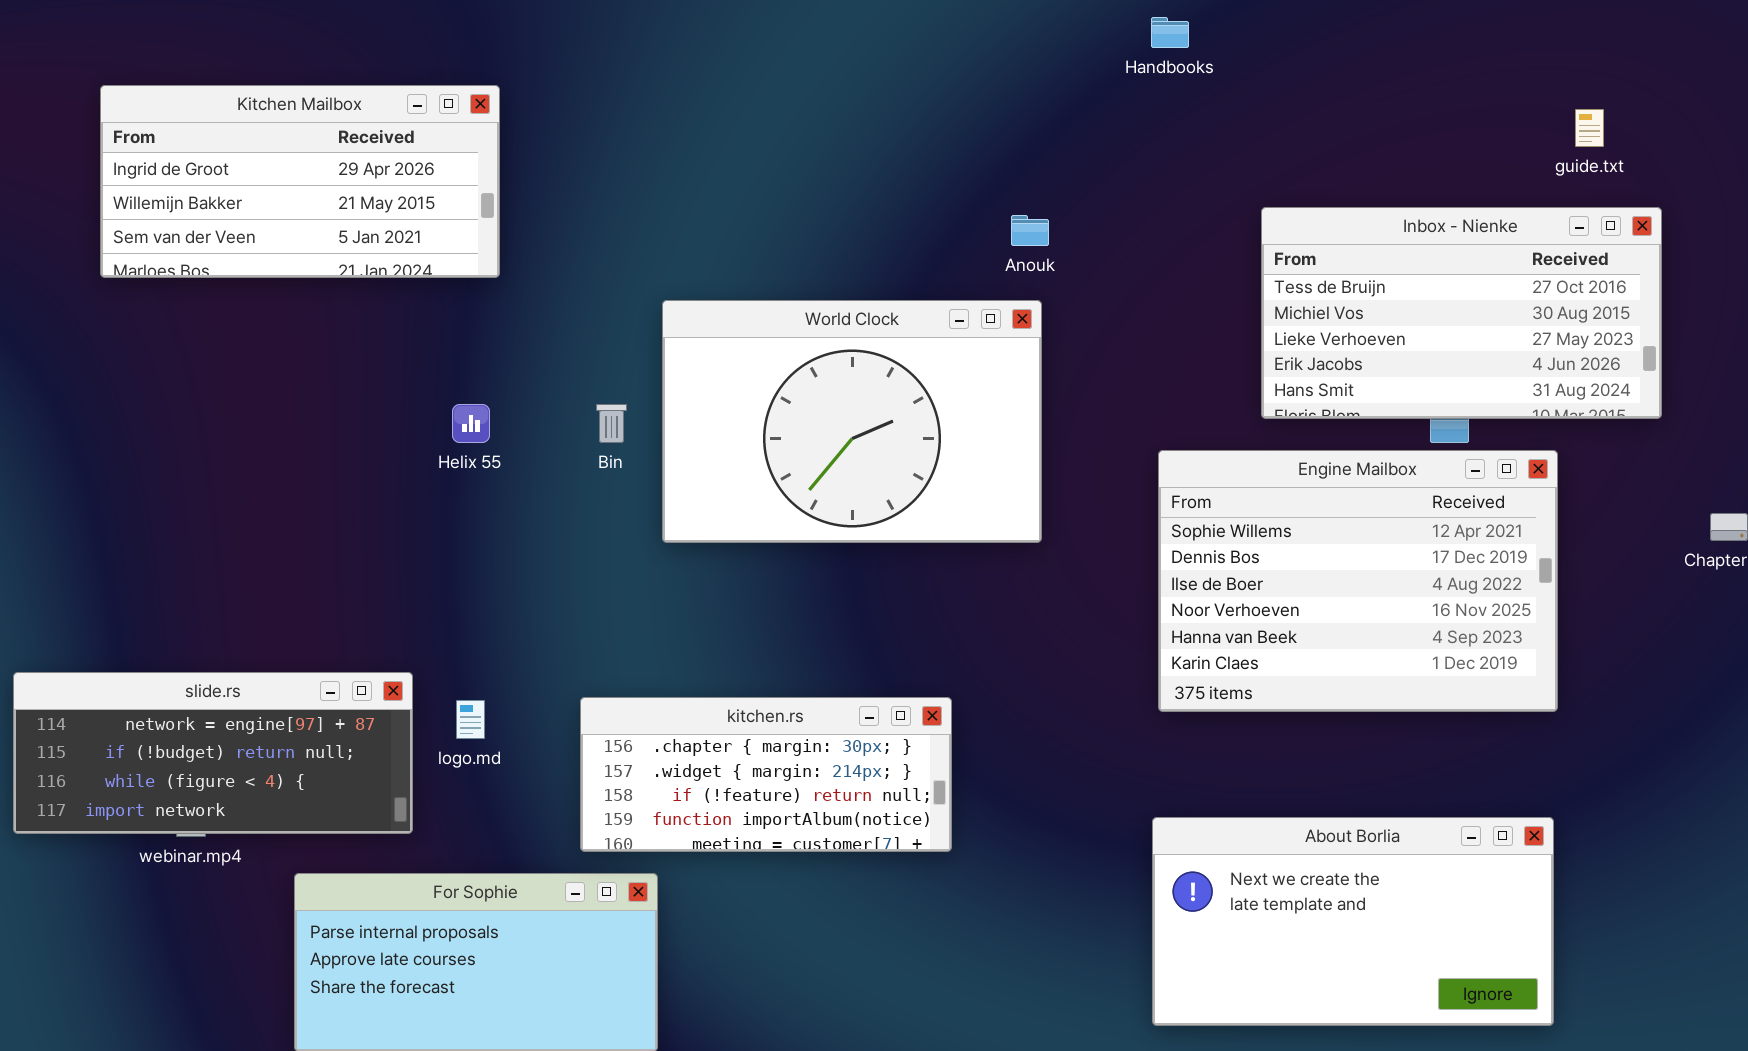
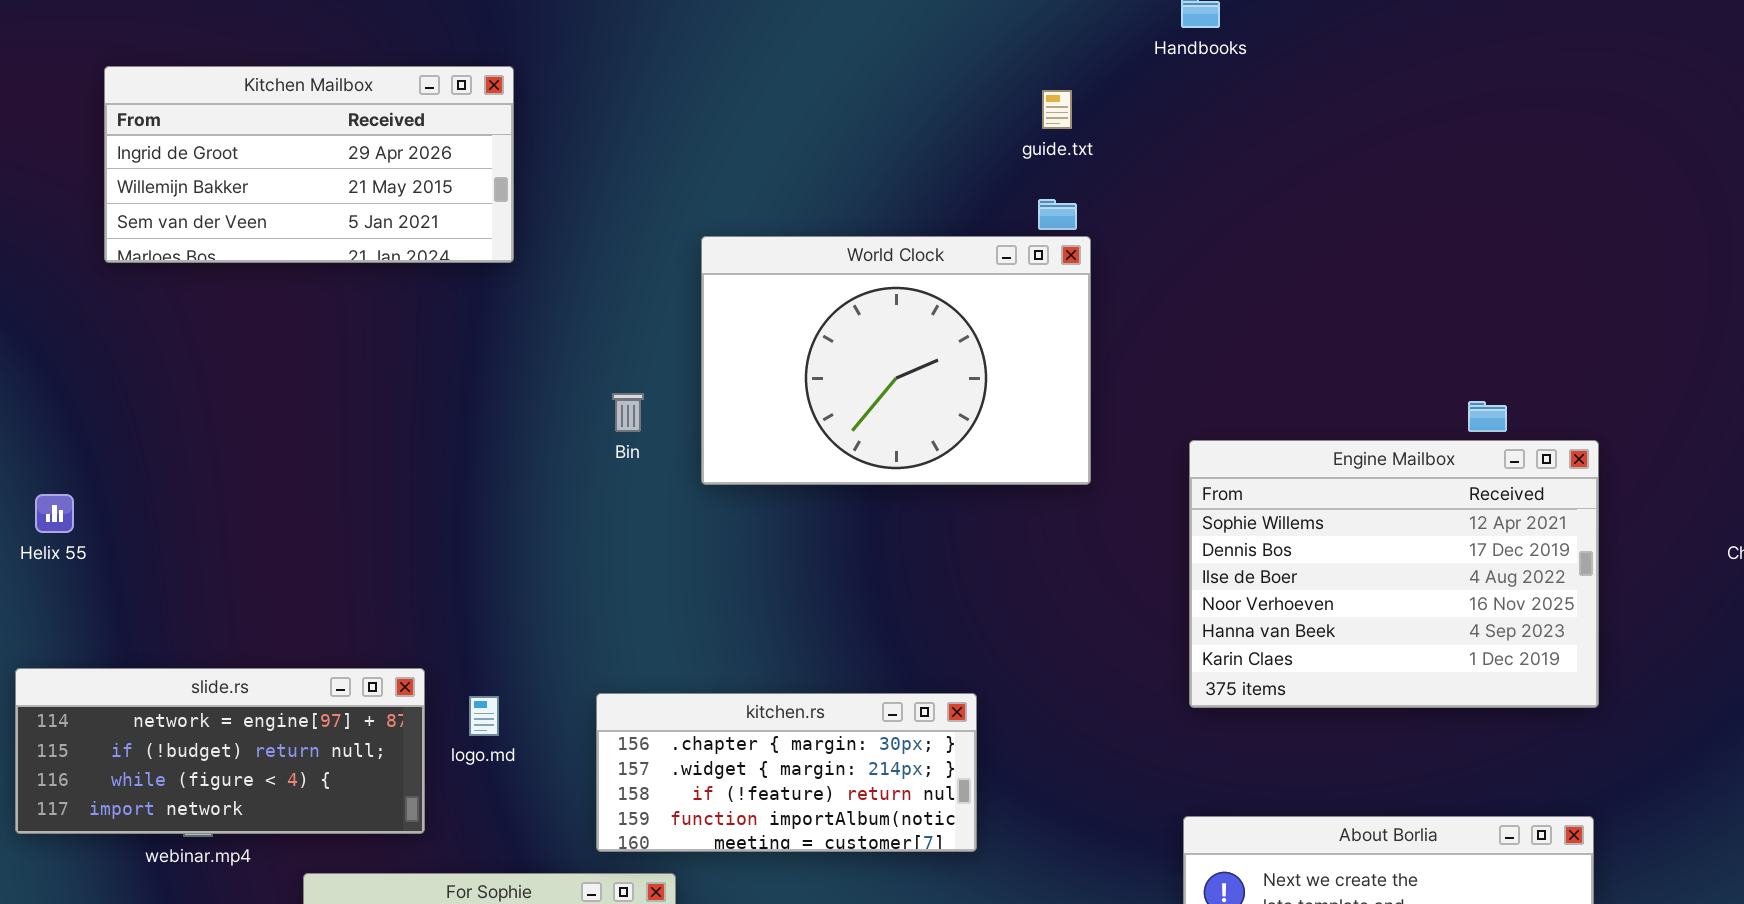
guide.txt: [1575,109,1604,147] -> [1042,90,1072,129], moved
Inbox - Nienke: [1261,207,1662,419] -> none, closed
World Clock: [662,300,1042,543] -> [701,236,1091,485], moved
Helix 55: [452,404,490,443] -> [35,494,74,533], moved

